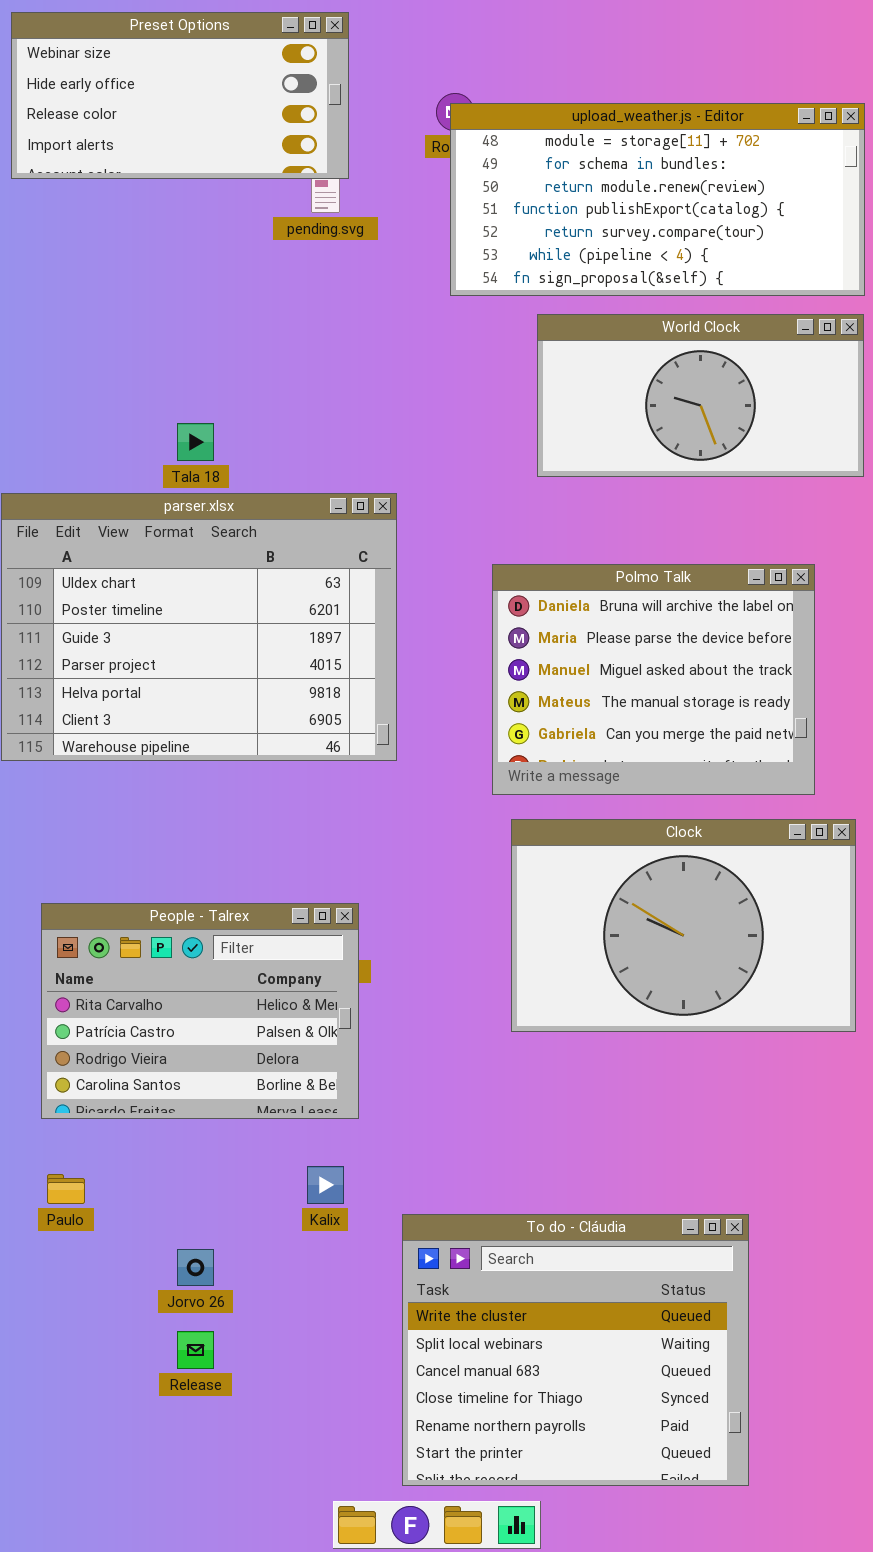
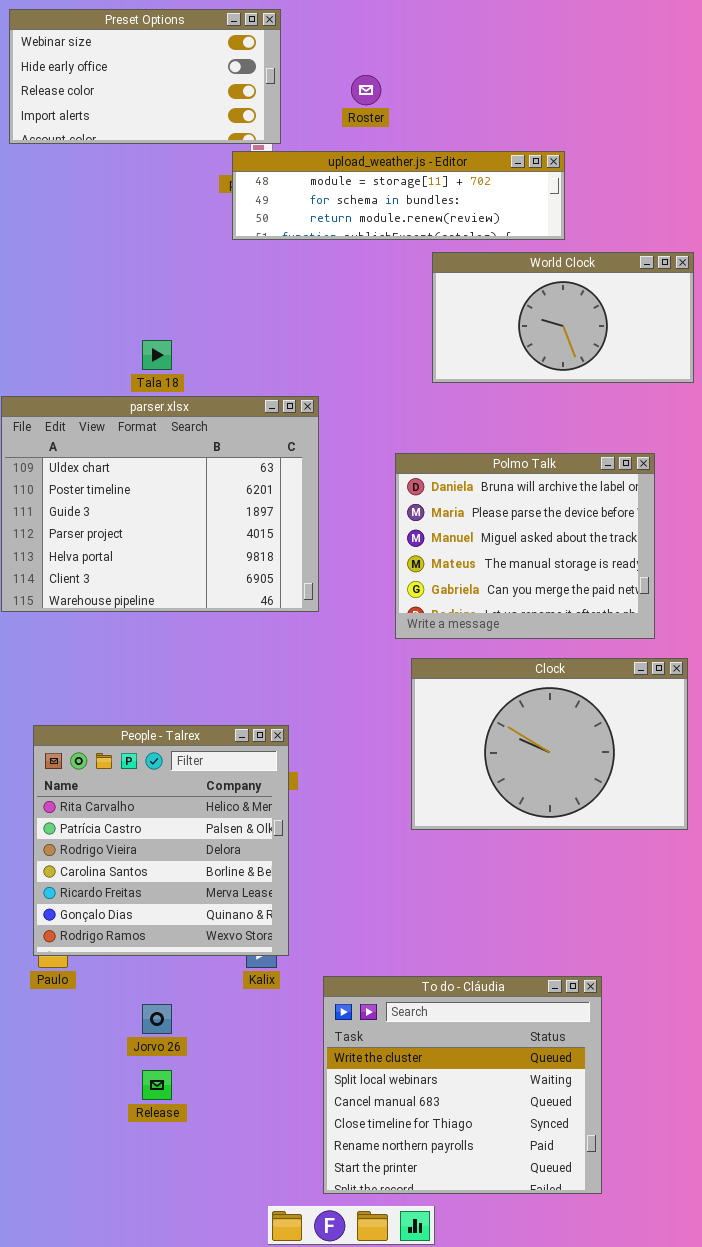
upload_weather.js - Editor: [450,103,865,296] -> [232,151,565,240], moved, resized
People - Talrex: [41,903,359,1119] -> [33,725,289,956], resized

